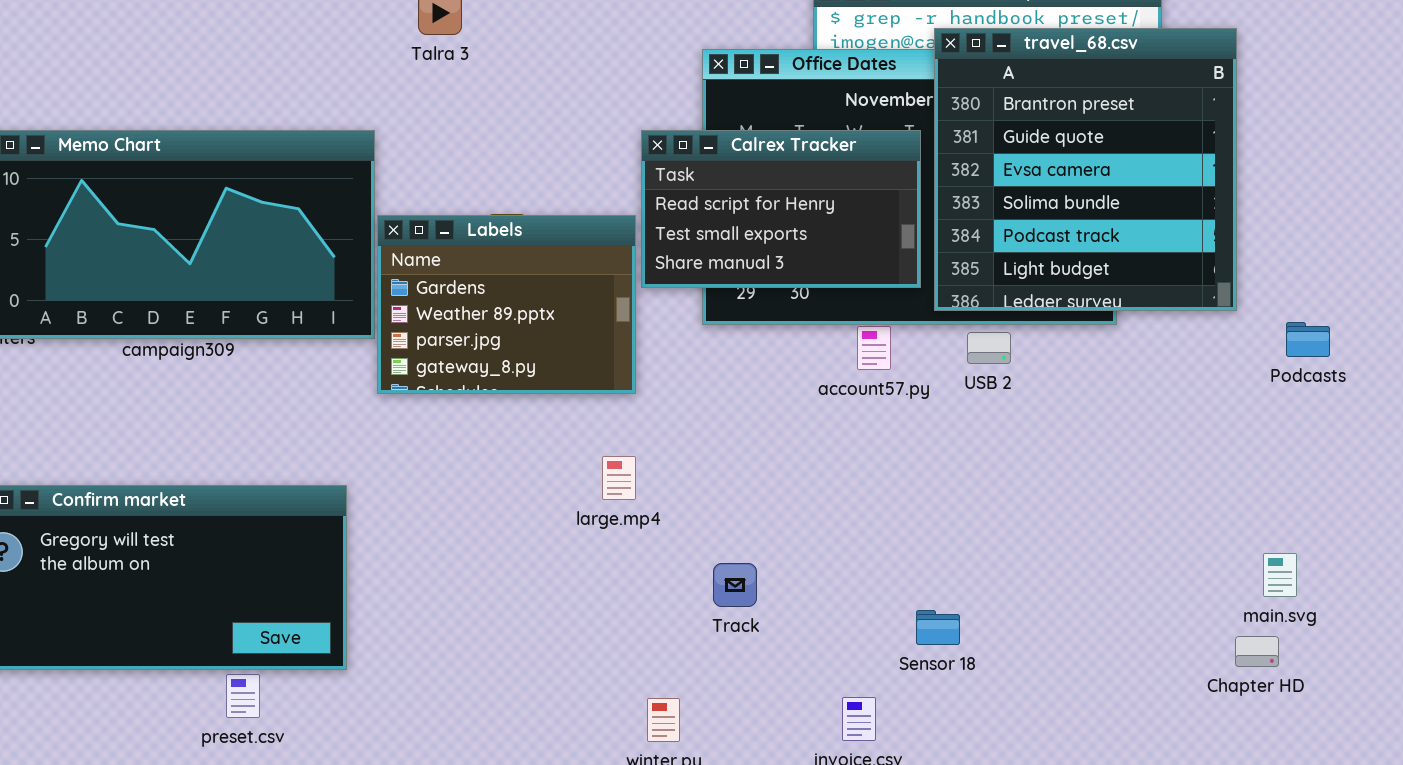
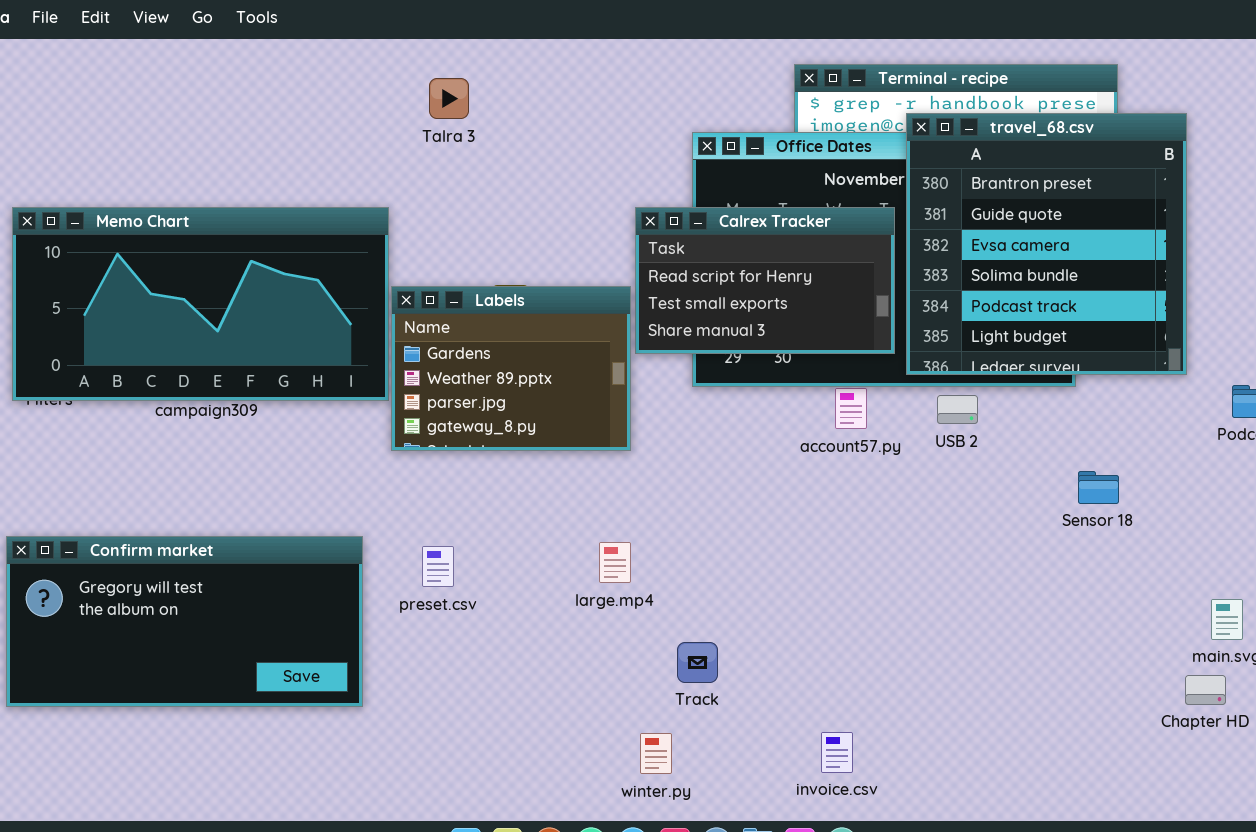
large.mp4: [602,456,636,500] -> [599,542,631,583], moved
Track: [713,563,757,607] -> [677,642,718,683], moved
Sensor 18: [916,610,960,645] -> [1078,471,1119,504], moved
preset.csv: [226,674,260,718] -> [422,546,454,587], moved

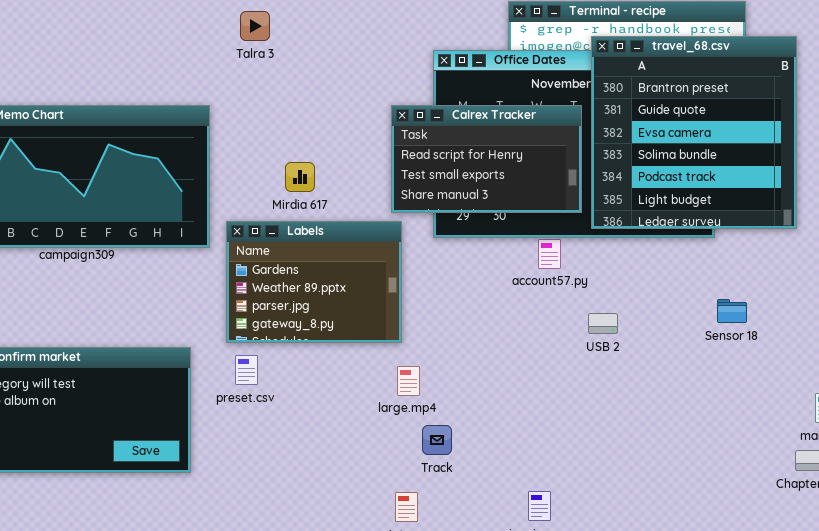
Labels: [391,286,631,451] -> [226,221,402,343], moved
USB 2: [937,395,978,424] -> [588,313,618,334], moved
large.mp4: [599,542,631,583] -> [397,366,420,396], moved

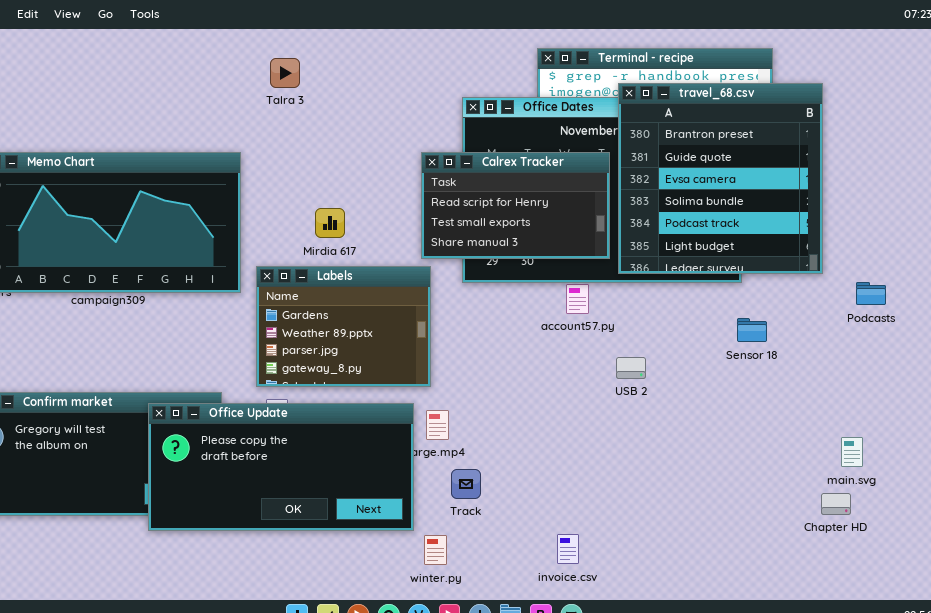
Sensor 18: [717,299,747,323] -> [737,318,767,342], moved
Office Update: none -> [148,403,414,531], opened

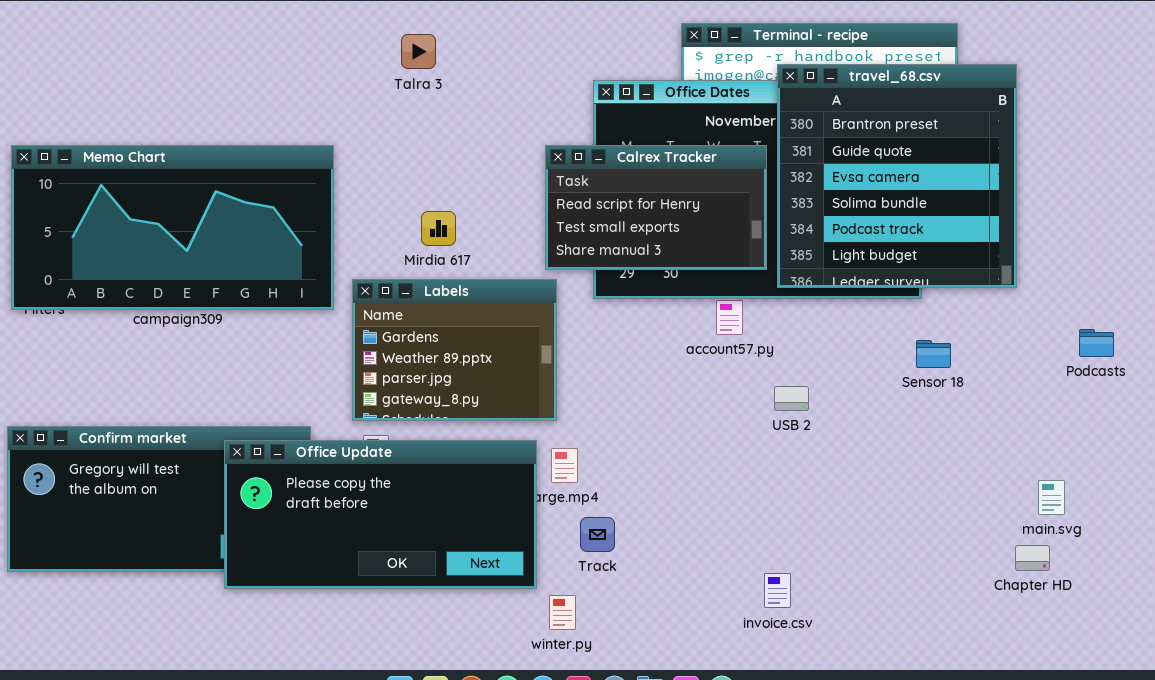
Talra 3: [270,58,300,88] -> [401,34,436,69], moved
Podcasts: [856,282,886,305] -> [1079,329,1114,357], moved
invoice.csv: [557,534,579,564] -> [764,573,791,608], moved

